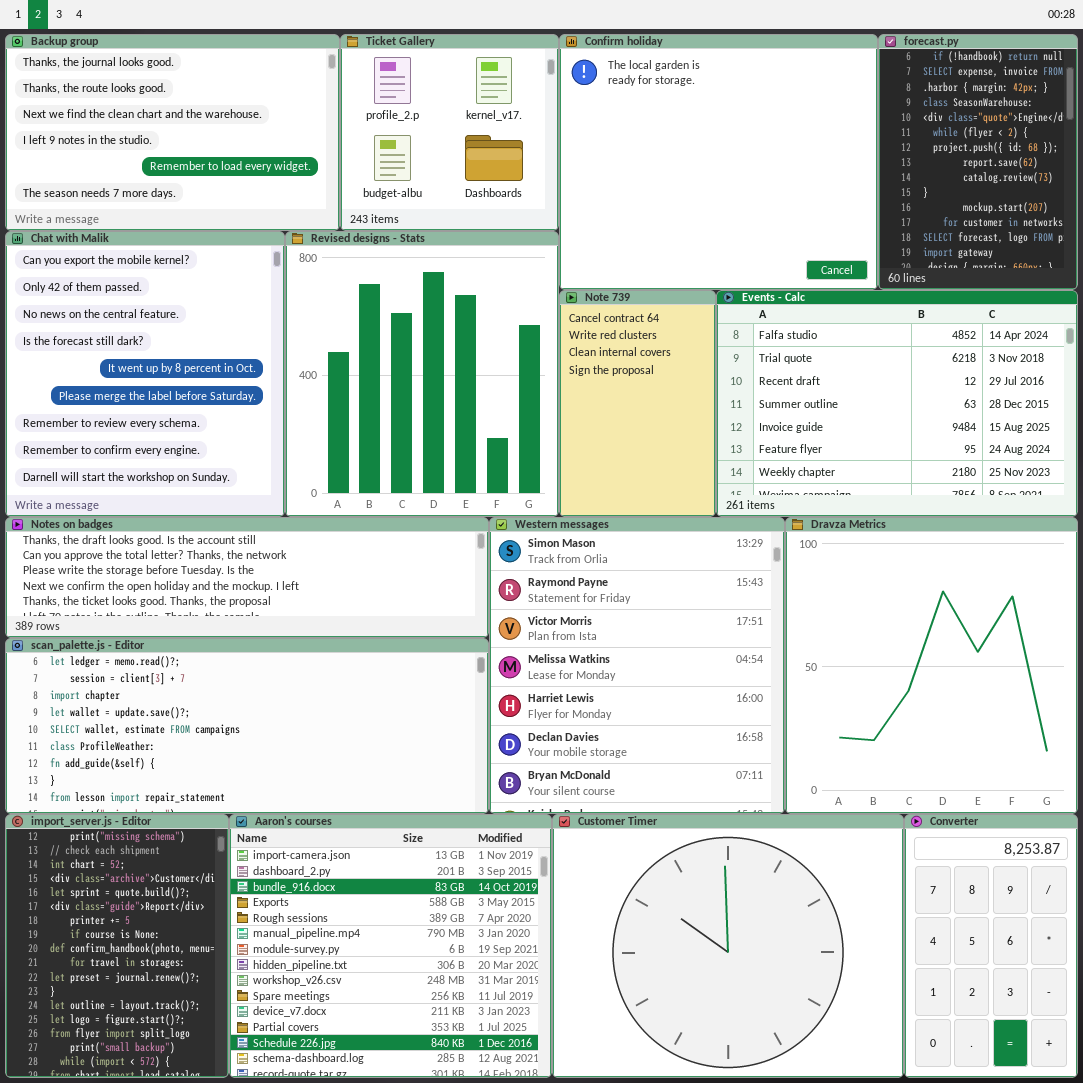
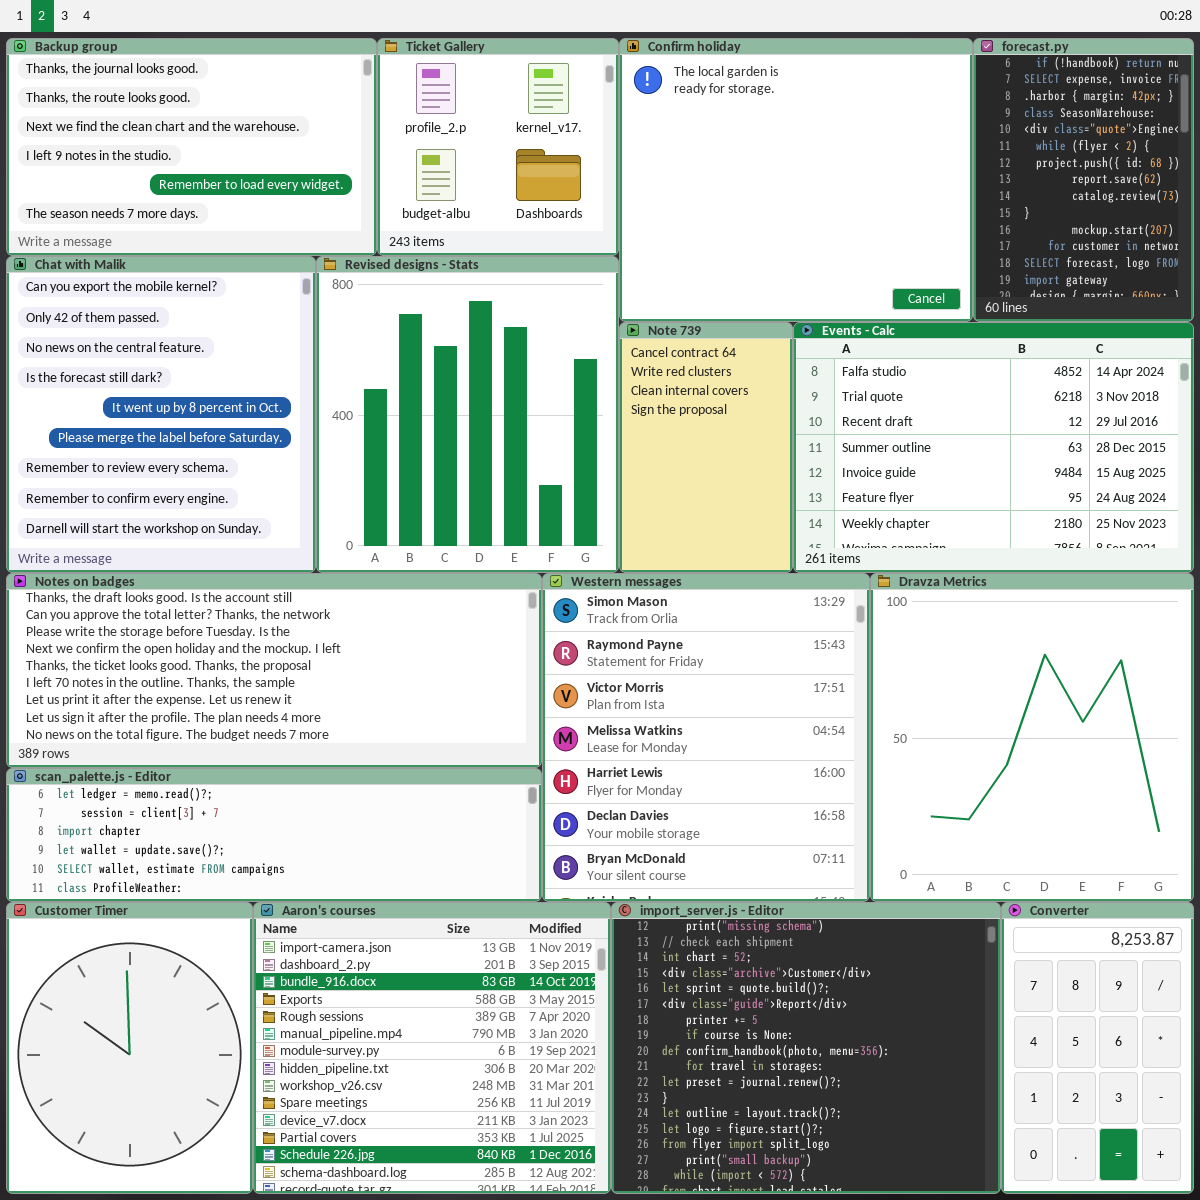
Notes on badges: [5,517,489,638] -> [6,573,542,768], resized
scan_palette.js - Editor: [5,638,489,814] -> [6,768,542,902], resized
import_server.js - Editor: [5,814,229,1078] -> [611,902,1001,1194], moved, resized
Customer Timer: [552,814,904,1078] -> [6,902,253,1194], moved, resized

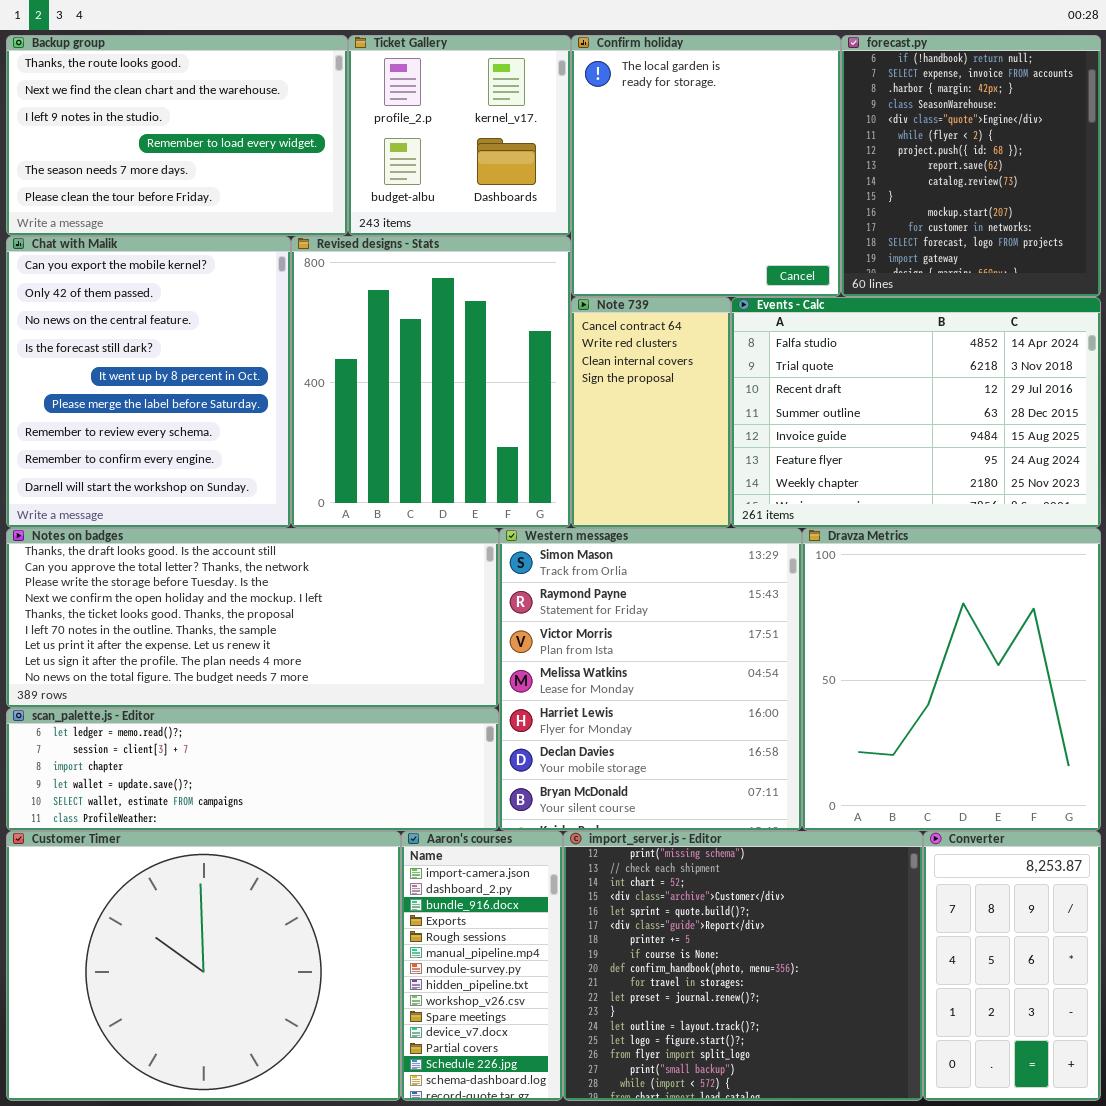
Backup group: [6,38,377,256] -> [6,35,348,236], scrolled down 1 row
Confirm holiday: [619,38,973,322] -> [571,35,841,297], resized
forecast.py: [973,38,1194,322] -> [841,35,1101,297], resized
Customer Timer: [6,902,253,1194] -> [6,831,401,1101], resized
Aaron's courses: [253,902,611,1194] -> [401,831,563,1101], resized

